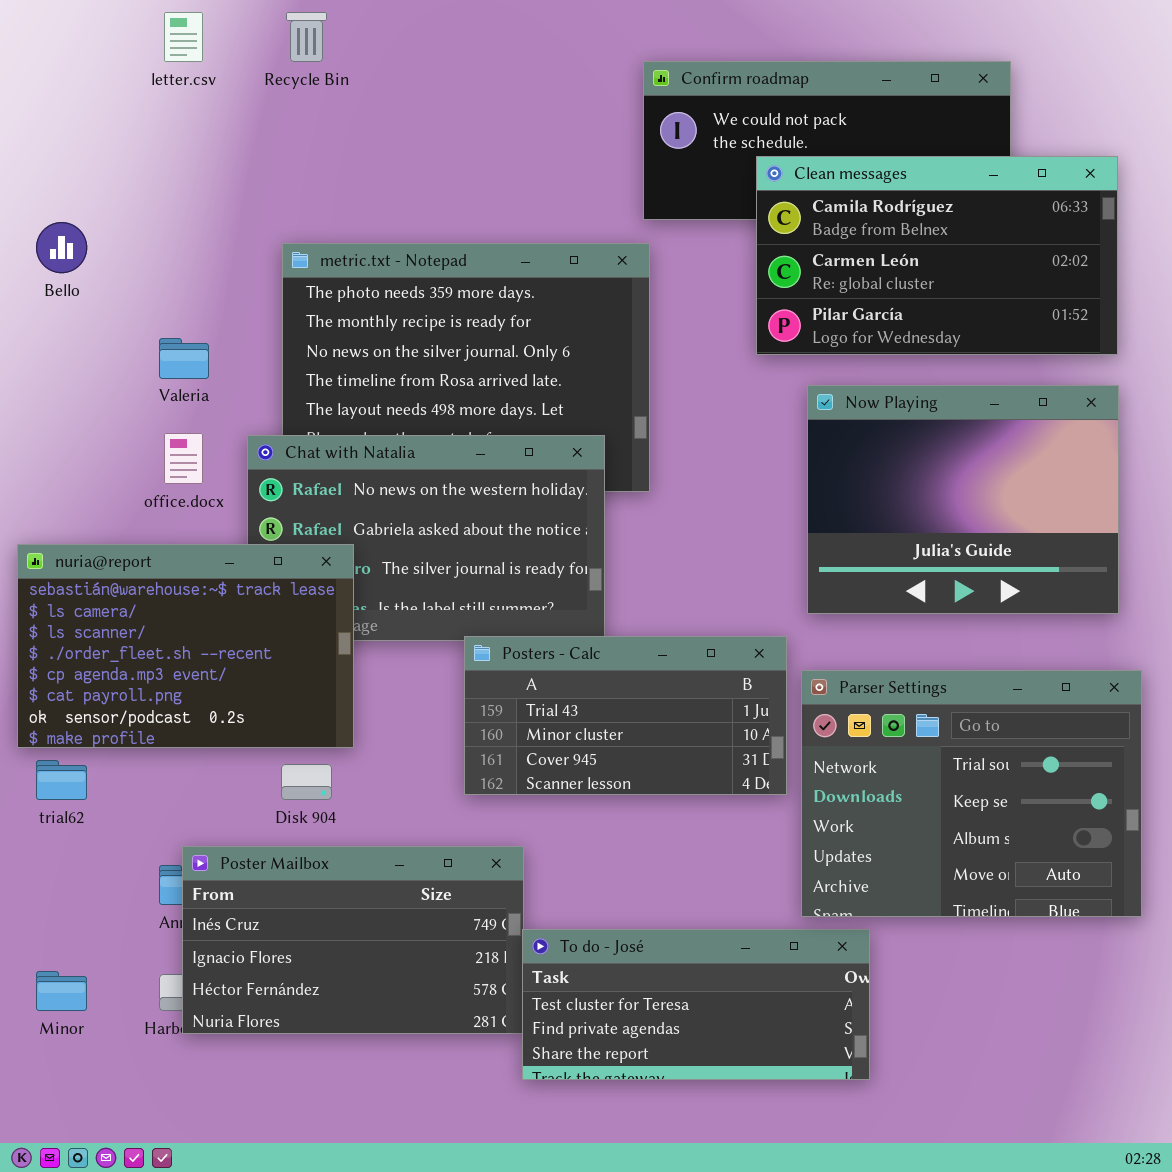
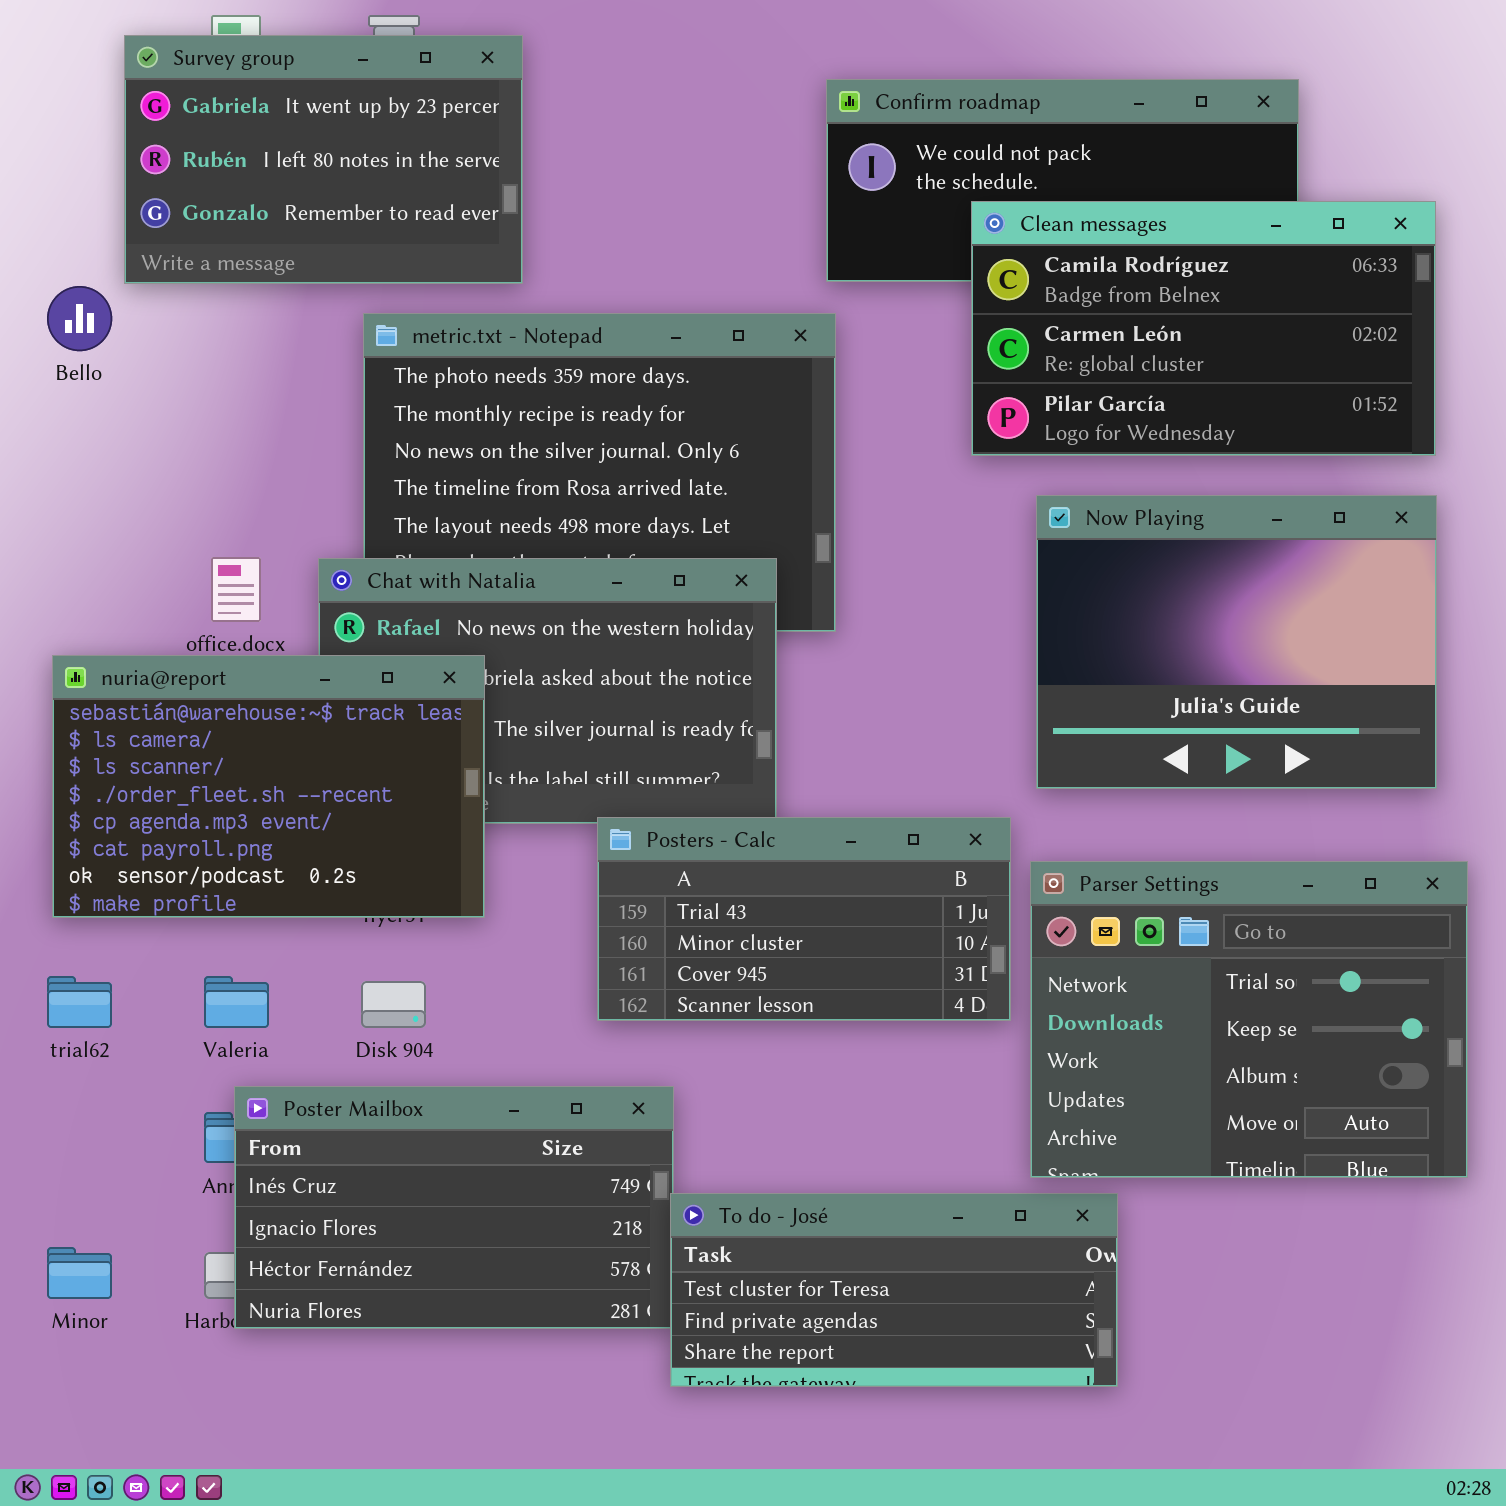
Survey group: none -> [124,35,523,284], opened
Valeria: [159,338,209,379] -> [204,976,269,1028], moved
nuria@report: [17,544,354,748] -> [52,655,485,918], moved

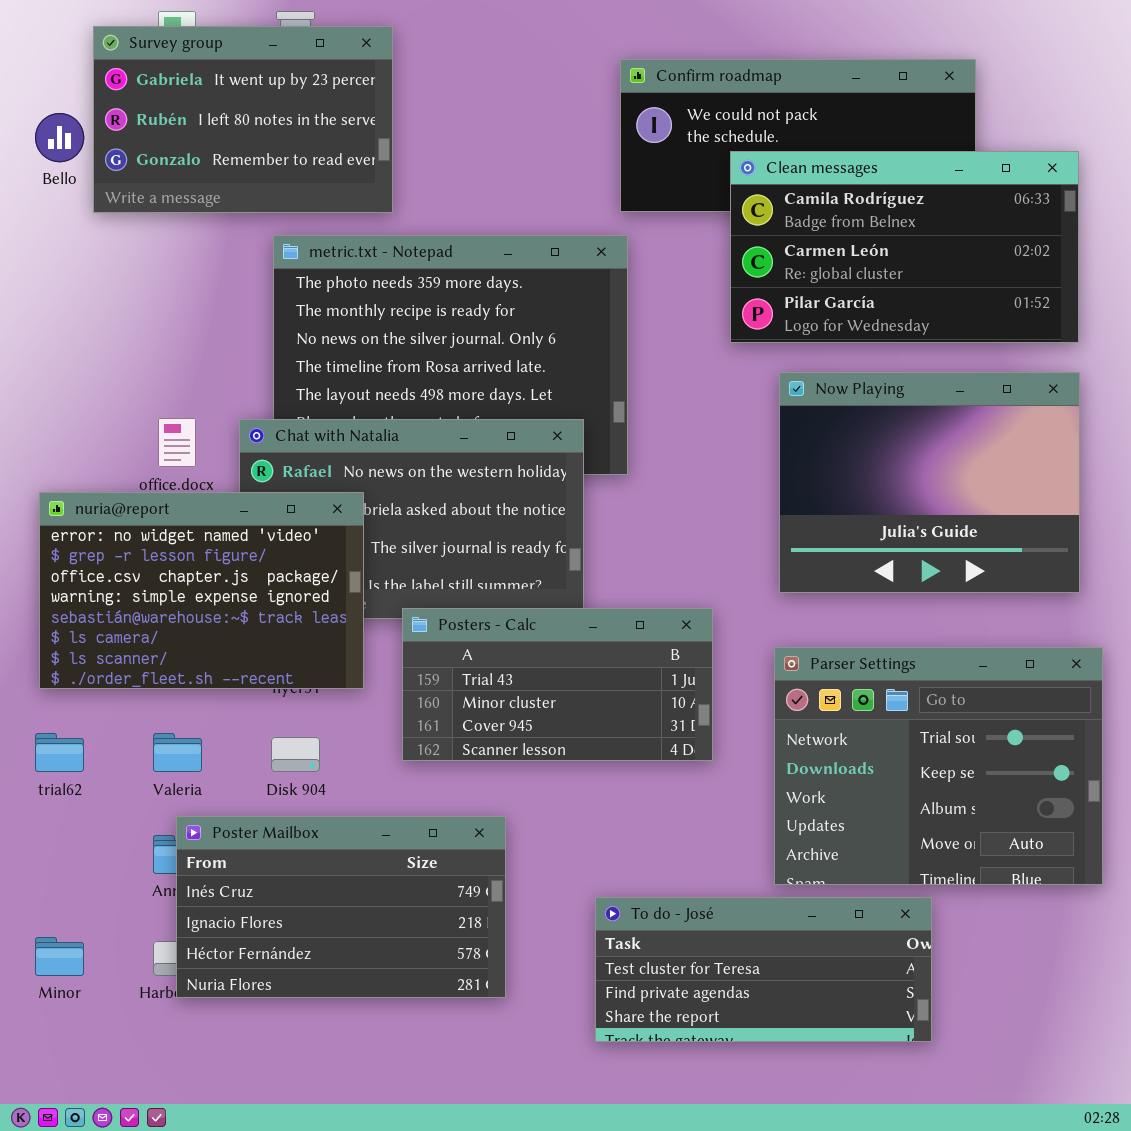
Bello: [47,286,112,351] -> [35,113,84,162], moved
nuria@report: [52,655,485,918] -> [39,492,364,689], scrolled up 4 rows
Posters - Calc: [597,817,1011,1021] -> [402,608,713,761], moved
To do - José: [670,1193,1118,1387] -> [595,897,932,1042], moved

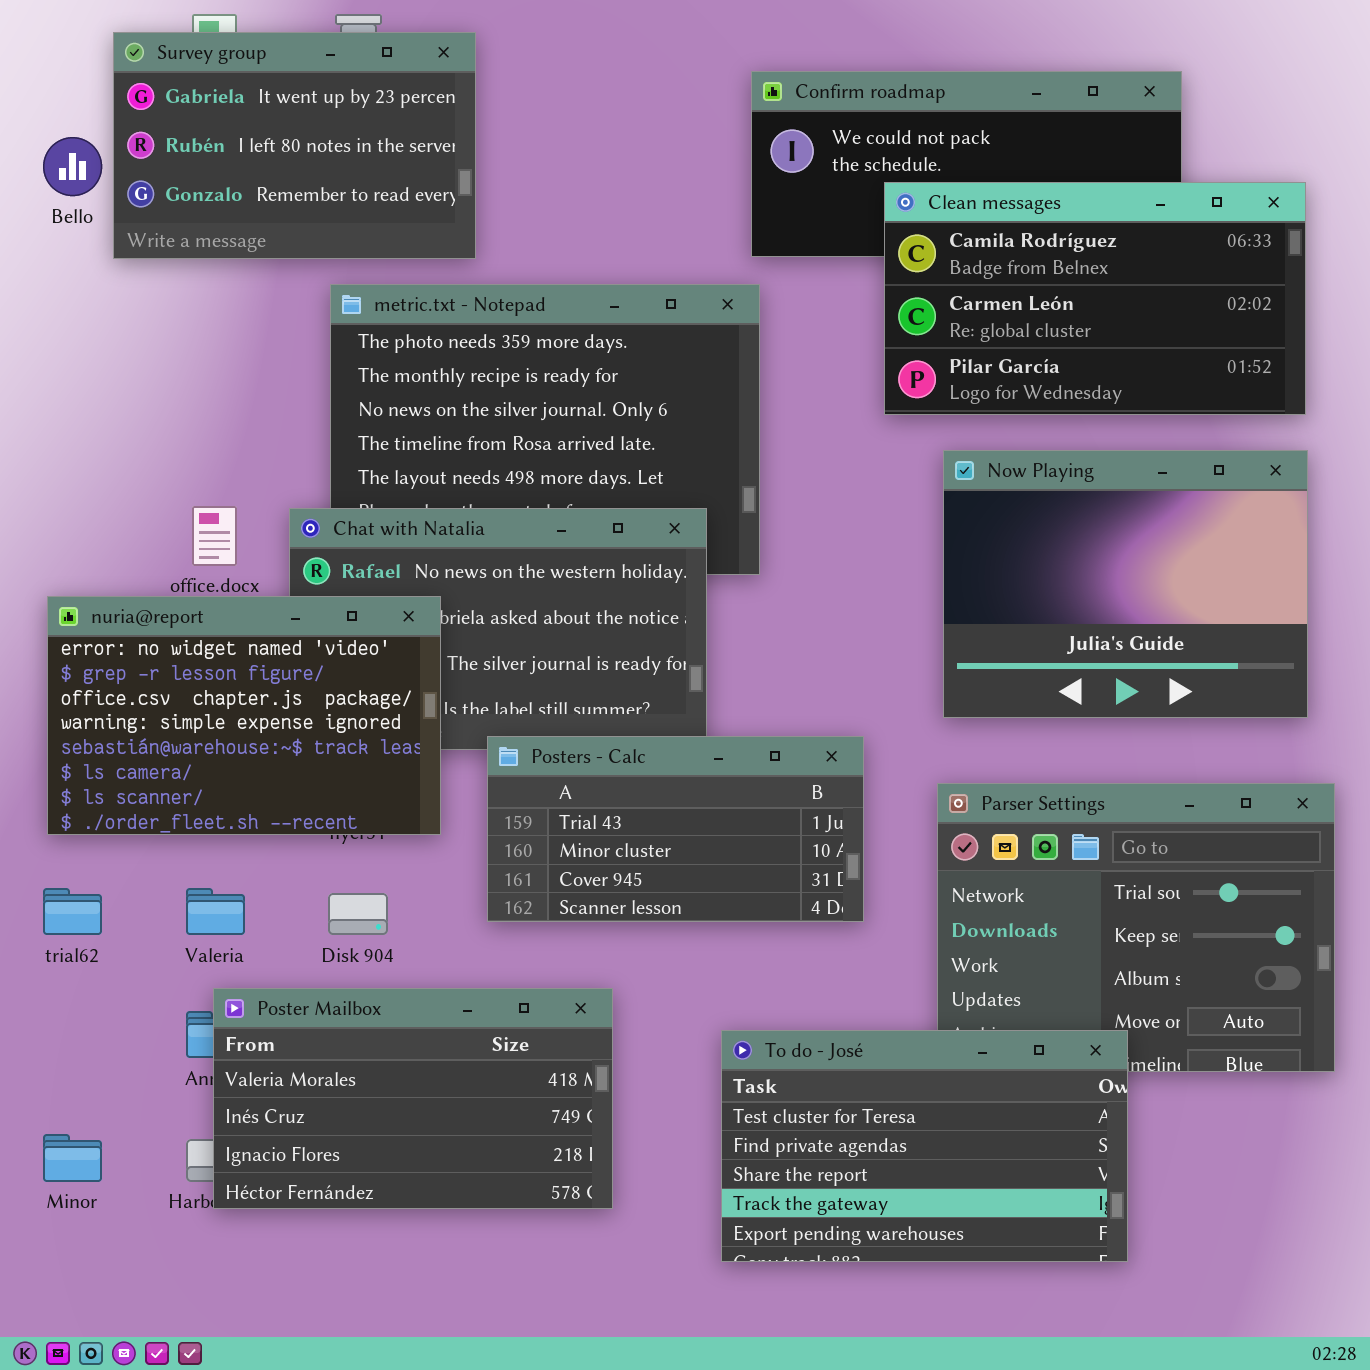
Poster Mailbox: [176,816,506,998] -> [213,988,613,1209], scrolled up 1 row
To do - José: [595,897,932,1042] -> [721,1030,1128,1262], resized

